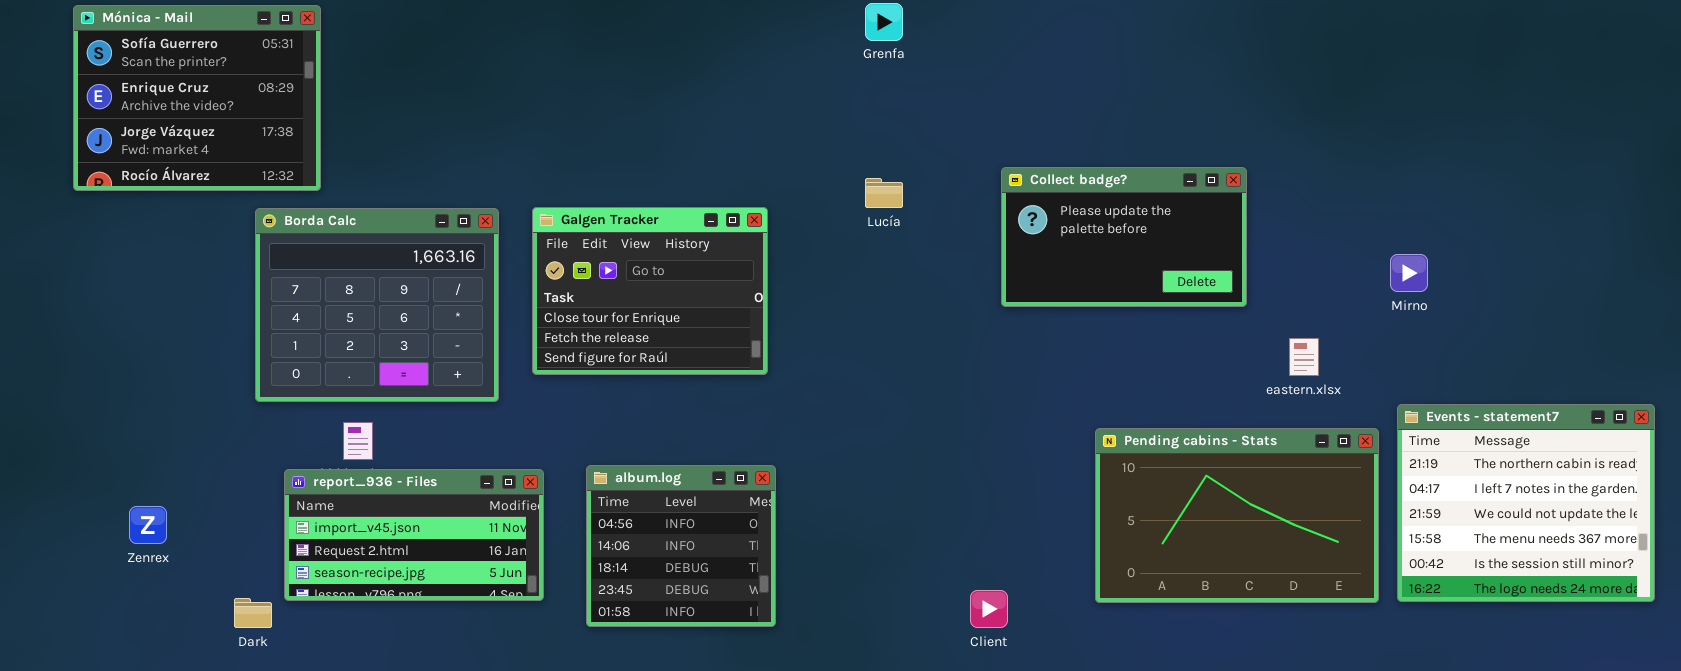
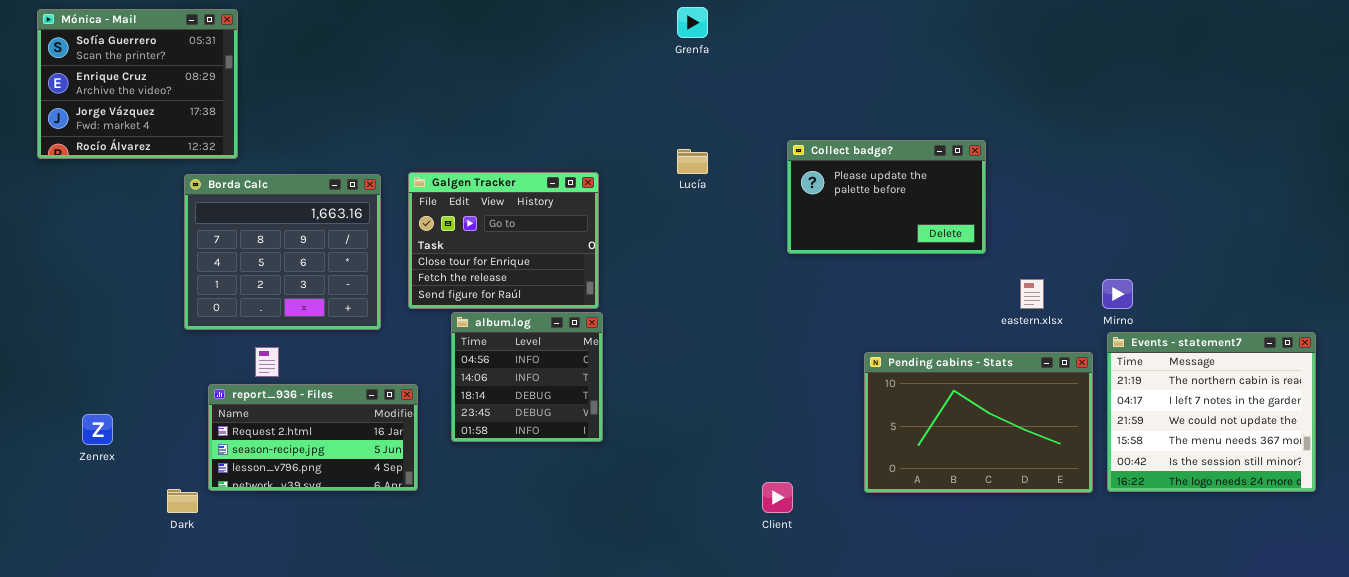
Mirno: [1390,254,1428,292] -> [1102,279,1133,309], moved
album.log: [586,465,776,627] -> [451,312,603,442], moved
report_936 - Files: [284,469,544,601] -> [208,384,418,491], scrolled down 1 row

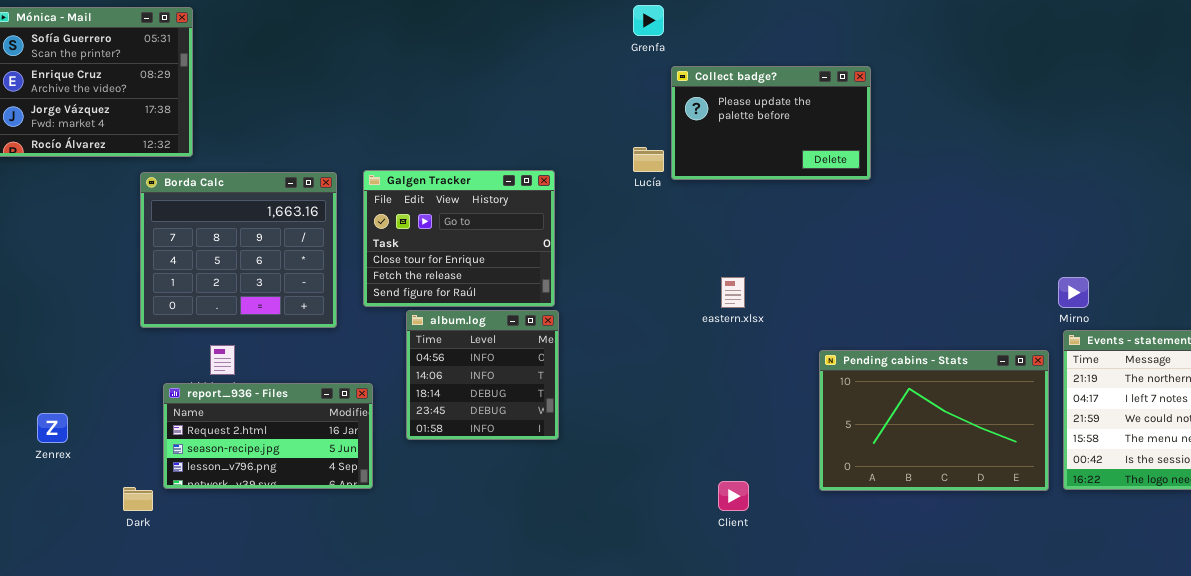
Collect badge?: [787,140,986,254] -> [671,66,871,180], moved
eastern.xlsx: [1020,279,1044,309] -> [721,277,745,308], moved

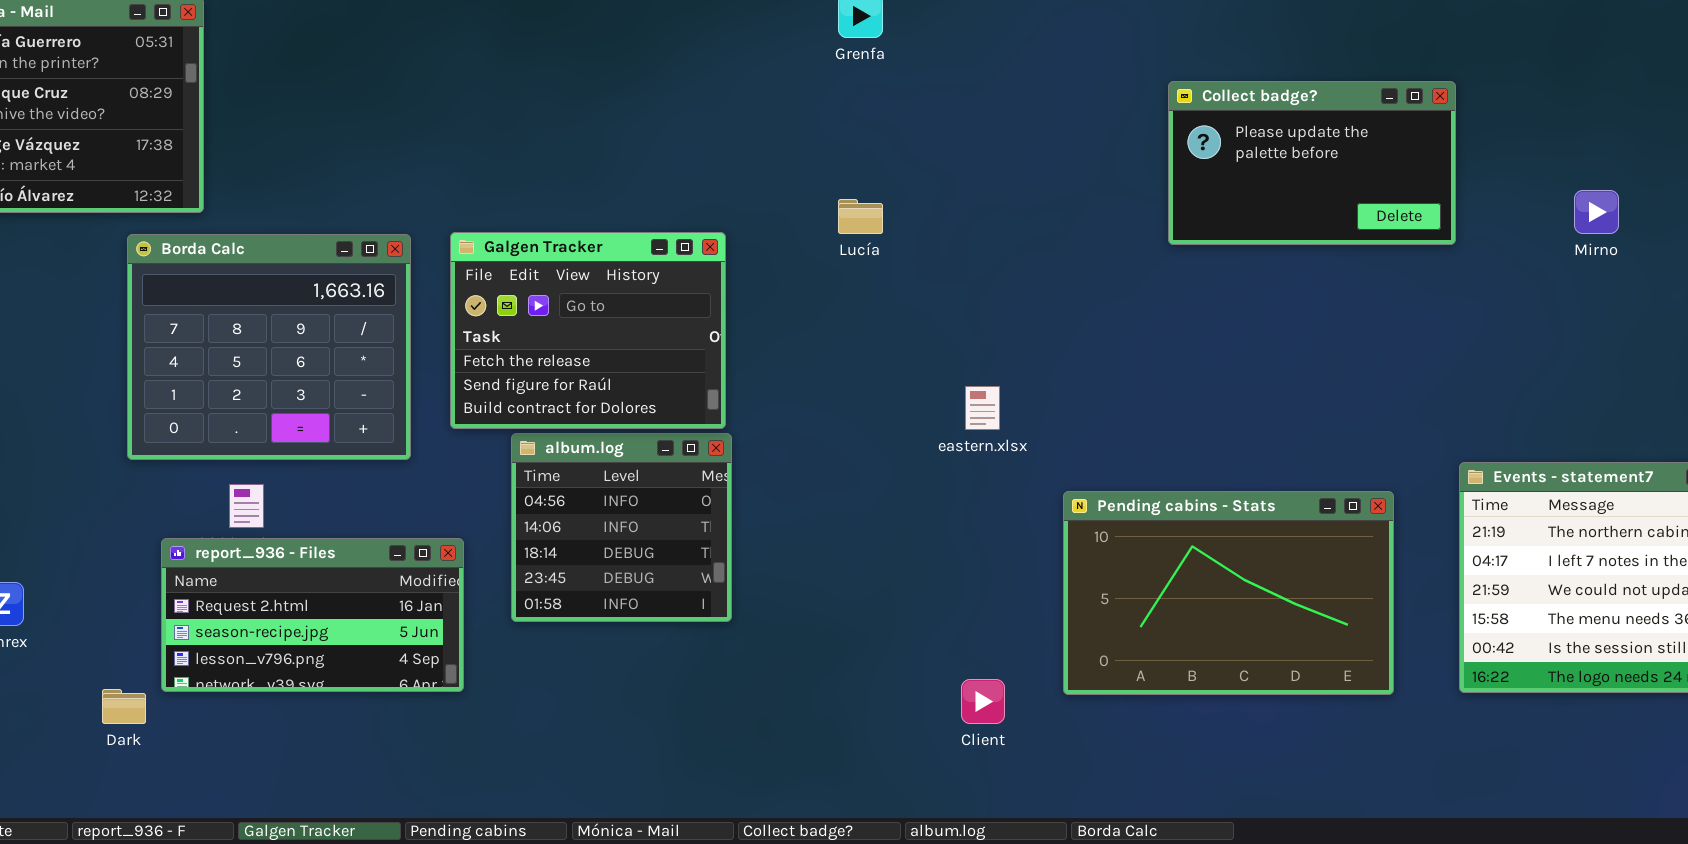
Collect badge?: [671,66,871,180] -> [1168,81,1456,245], moved
Galgen Tracker: [363,170,555,307] -> [450,232,726,429], scrolled down 1 row
Mirno: [1058,277,1089,308] -> [1574,190,1619,234], moved
Pending cabins - Stats: [819,350,1049,491] -> [1063,491,1394,695], moved

